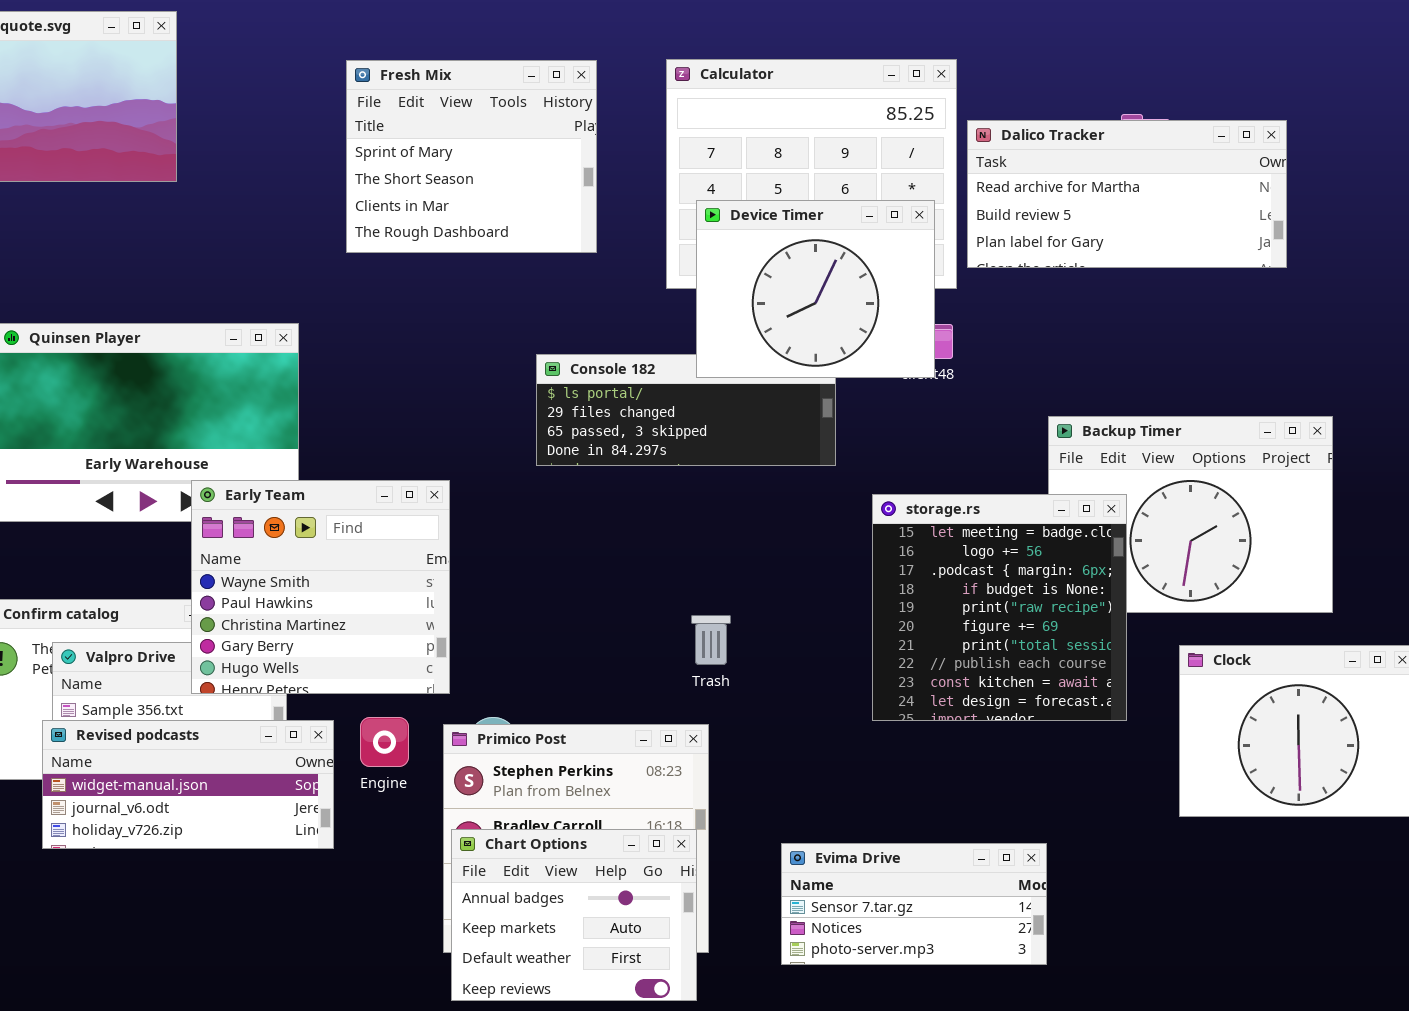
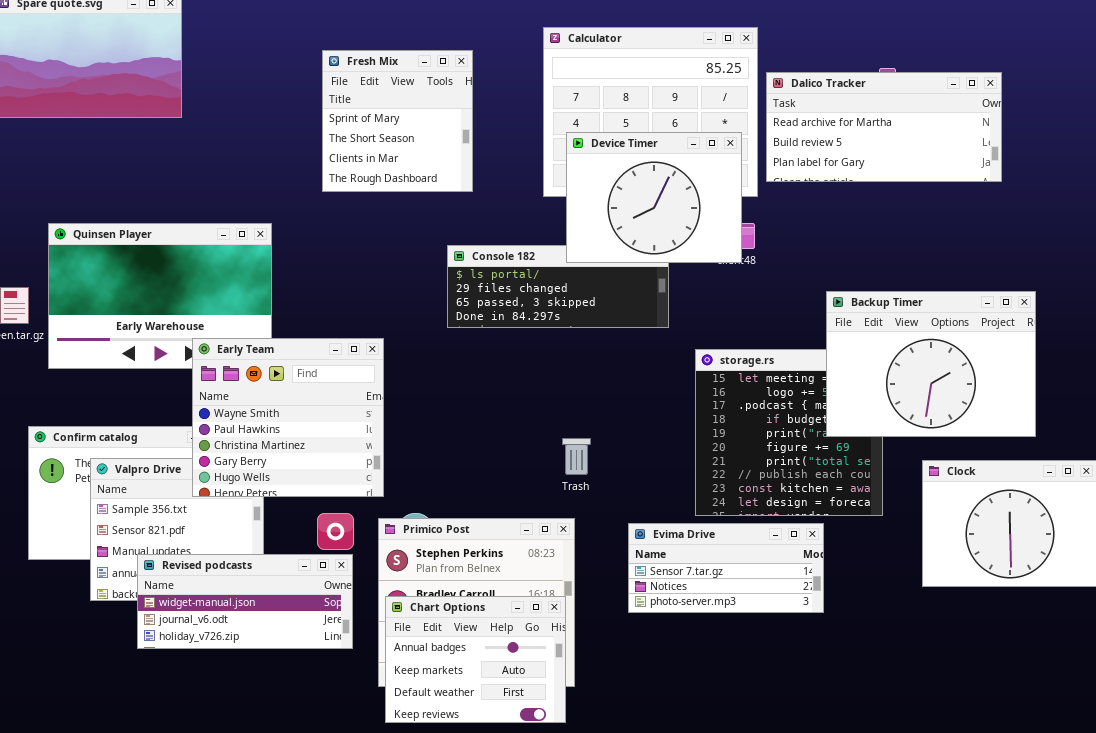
Fresh Mix: [346,60,597,253] -> [322,50,473,192], moved, resized
Backup Timer: [1048,416,1333,613] -> [826,291,1036,437], raised
Revised podcasts: [42,720,334,849] -> [137,554,353,649], moved
Evima Drive: [781,843,1047,965] -> [628,523,824,613], moved

